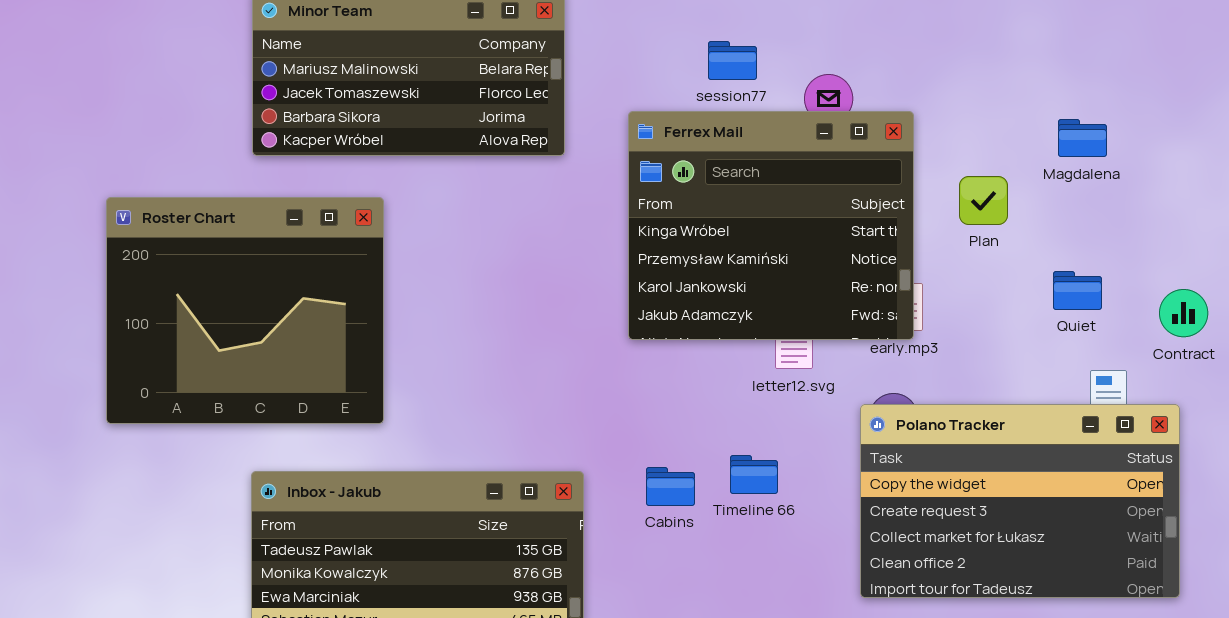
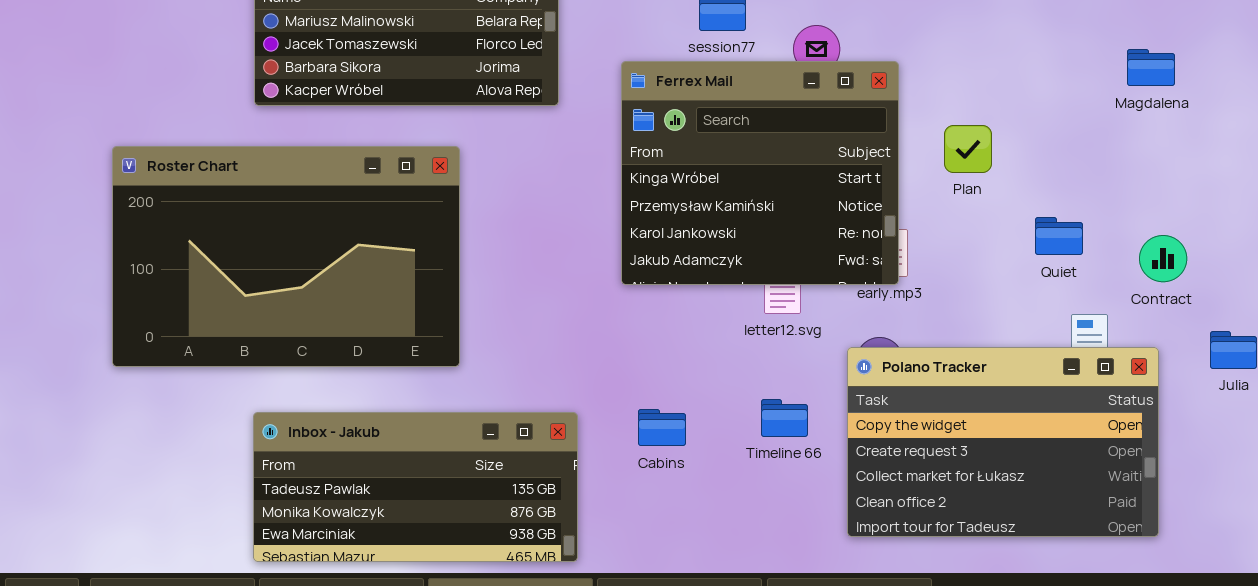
Magdalena: [1058,119,1107,157] -> [1127,49,1175,86], moved
Roster Chart: [106,197,384,424] -> [112,146,460,367], resized
Timeline 66: [730,455,778,494] -> [761,399,808,437], moved

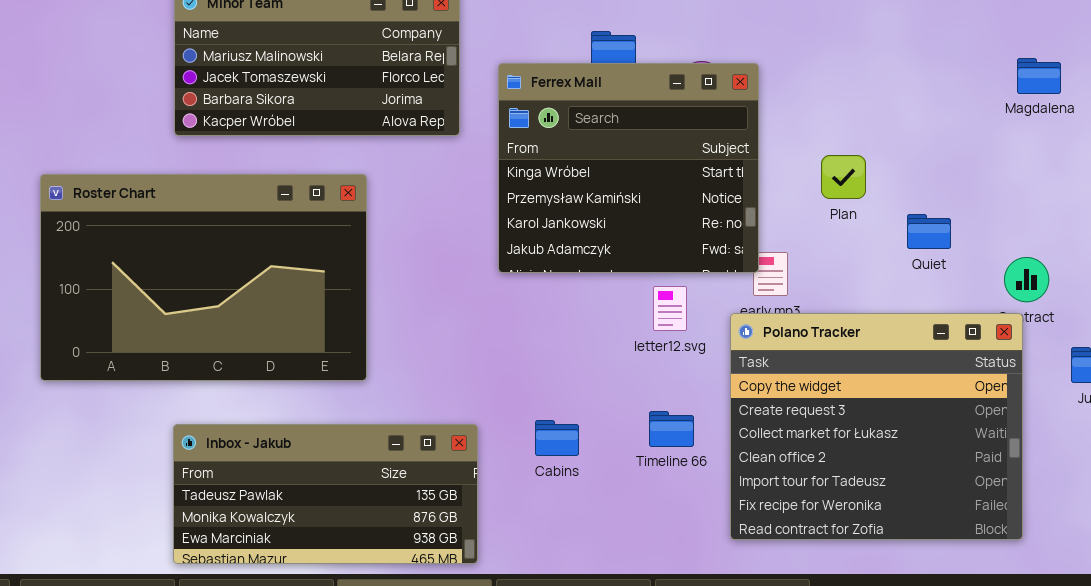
Magdalena: [1127,49,1175,86] -> [1017,58,1061,94], moved
Ferrex Mail: [621,61,899,285] -> [498,63,759,273], moved
Quiet: [1035,217,1083,255] -> [907,214,951,249], moved
Polano Tracker: [847,347,1159,537] -> [730,313,1023,540], resized

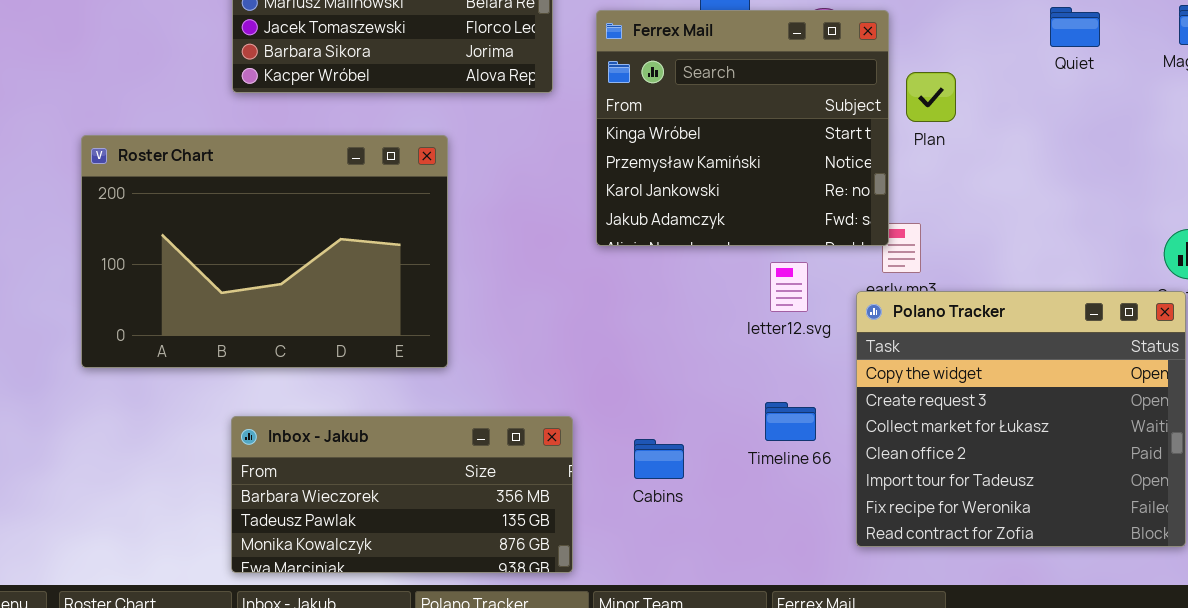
Plan: [821,155,866,199] -> [906,72,956,122], moved
Quiet: [907,214,951,249] -> [1050,7,1100,47], moved
Cabins: [535,420,579,456] -> [634,439,684,479], moved
Inbox - Jakub: [173,424,478,564] -> [231,416,573,573], scrolled up 1 row

